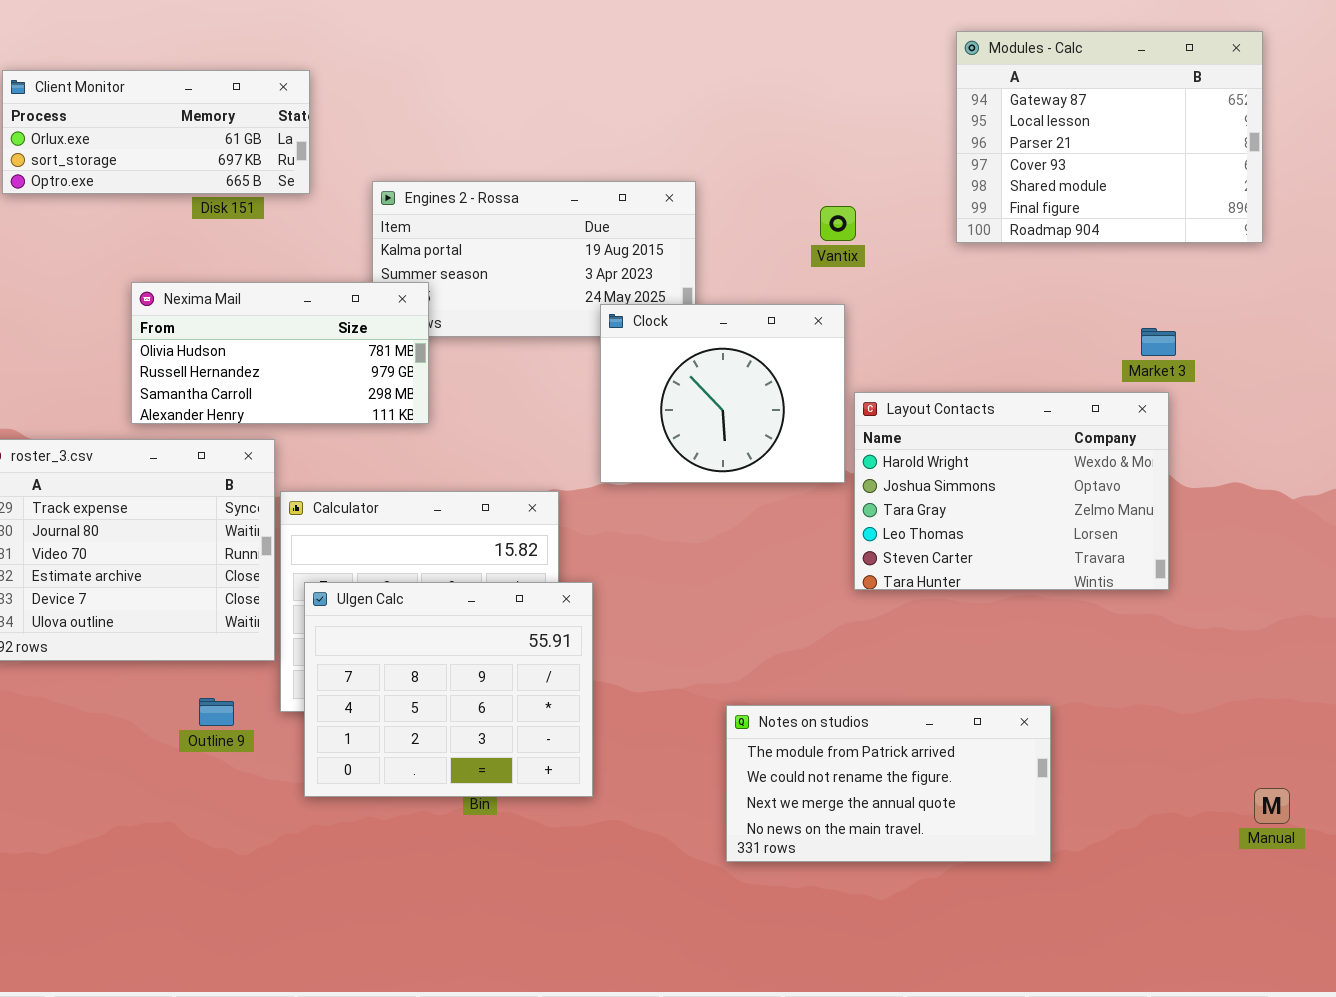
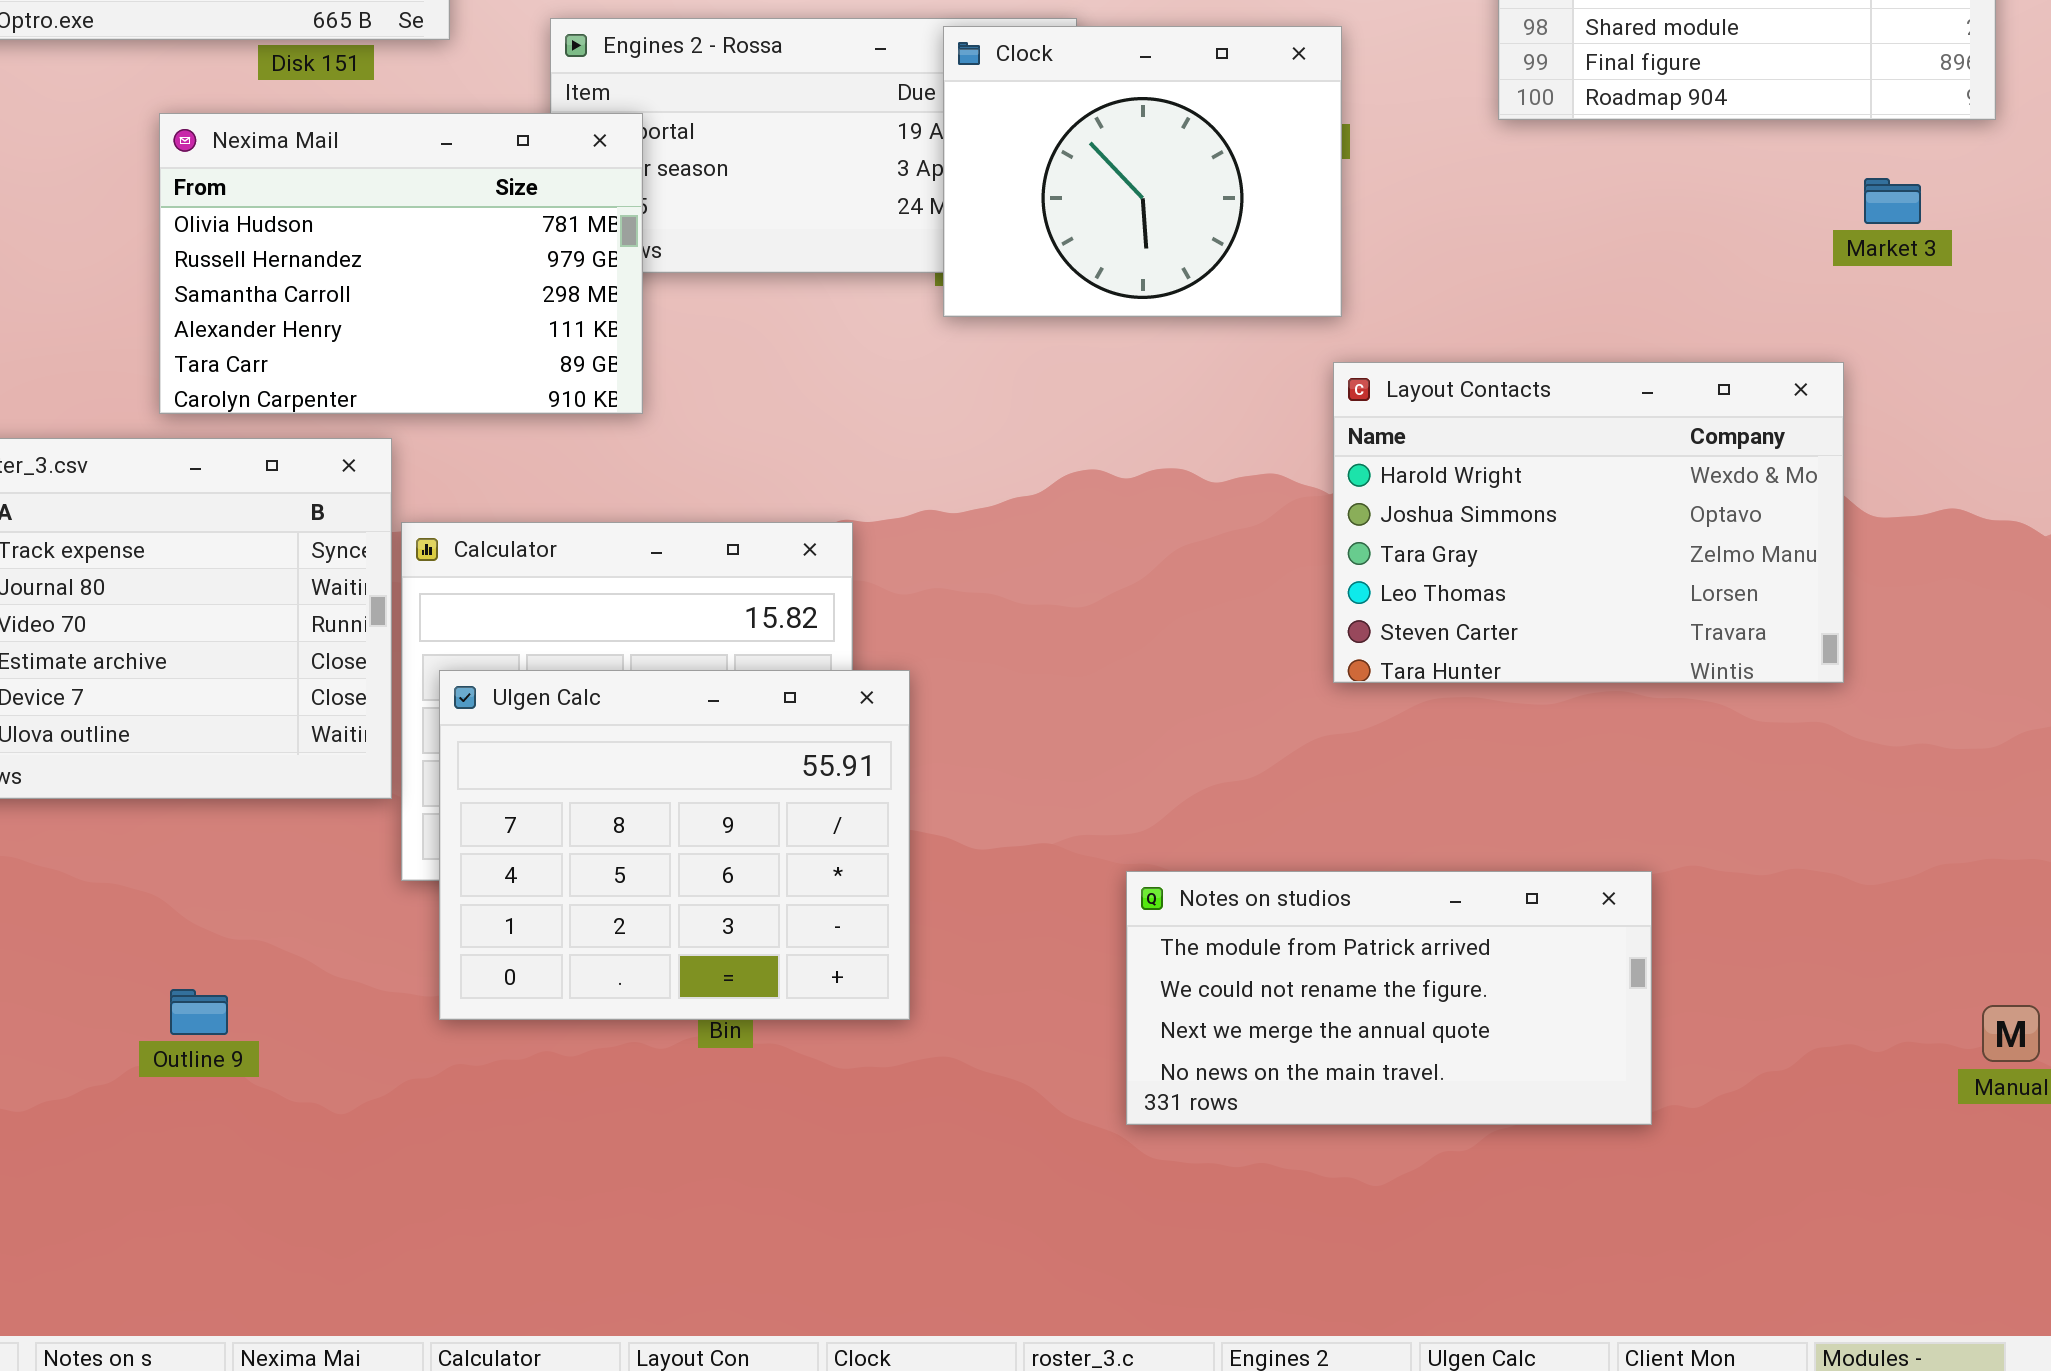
Nexima Mail: [131,282,429,424] -> [159,113,643,414], resized
Clock: [600,304,845,483] -> [943,26,1342,317], moved
Market 3: [1141,328,1176,356] -> [1864,178,1921,224], moved
Outline 9: [199,698,234,726] -> [170,989,228,1035], moved

